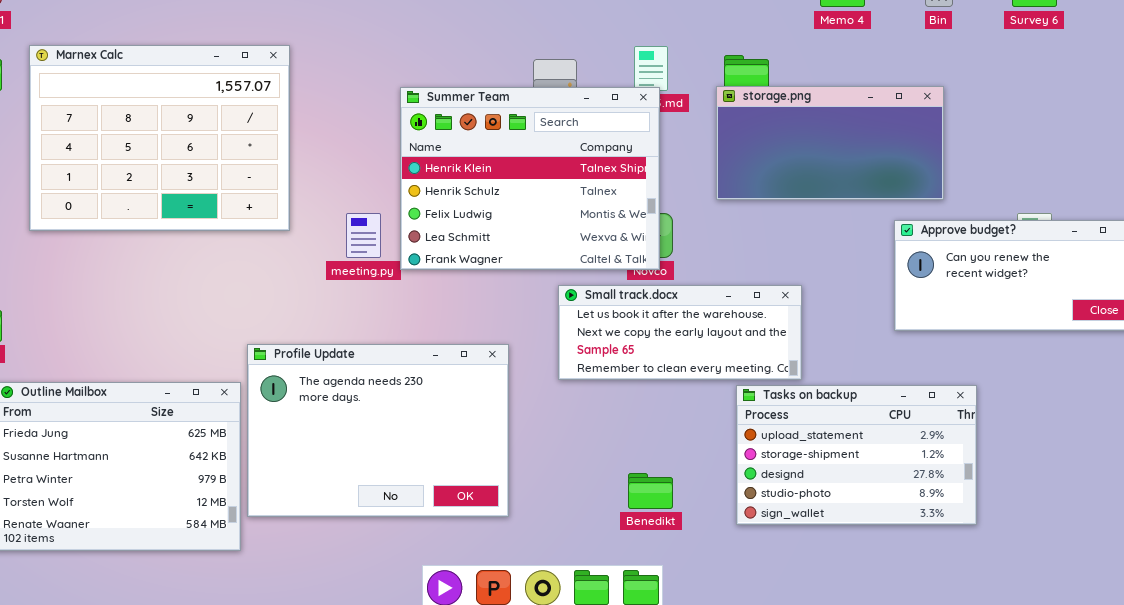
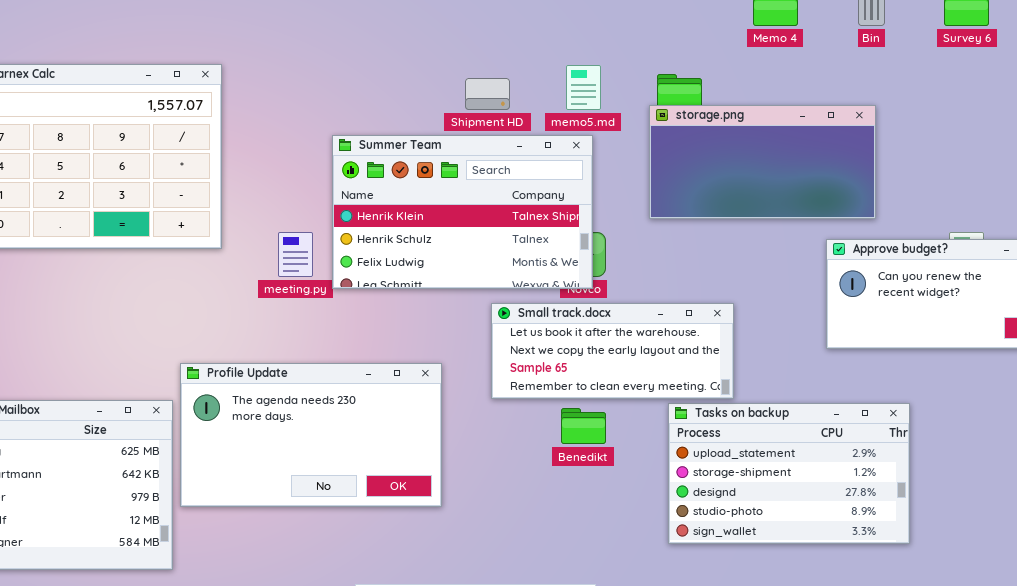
Summer Team: [400,87,660,270] -> [332,135,593,289], resized
Profile Update: [247,344,509,517] -> [180,363,442,507], resized
Benedikt: [628,473,673,509] -> [561,408,606,444], moved

